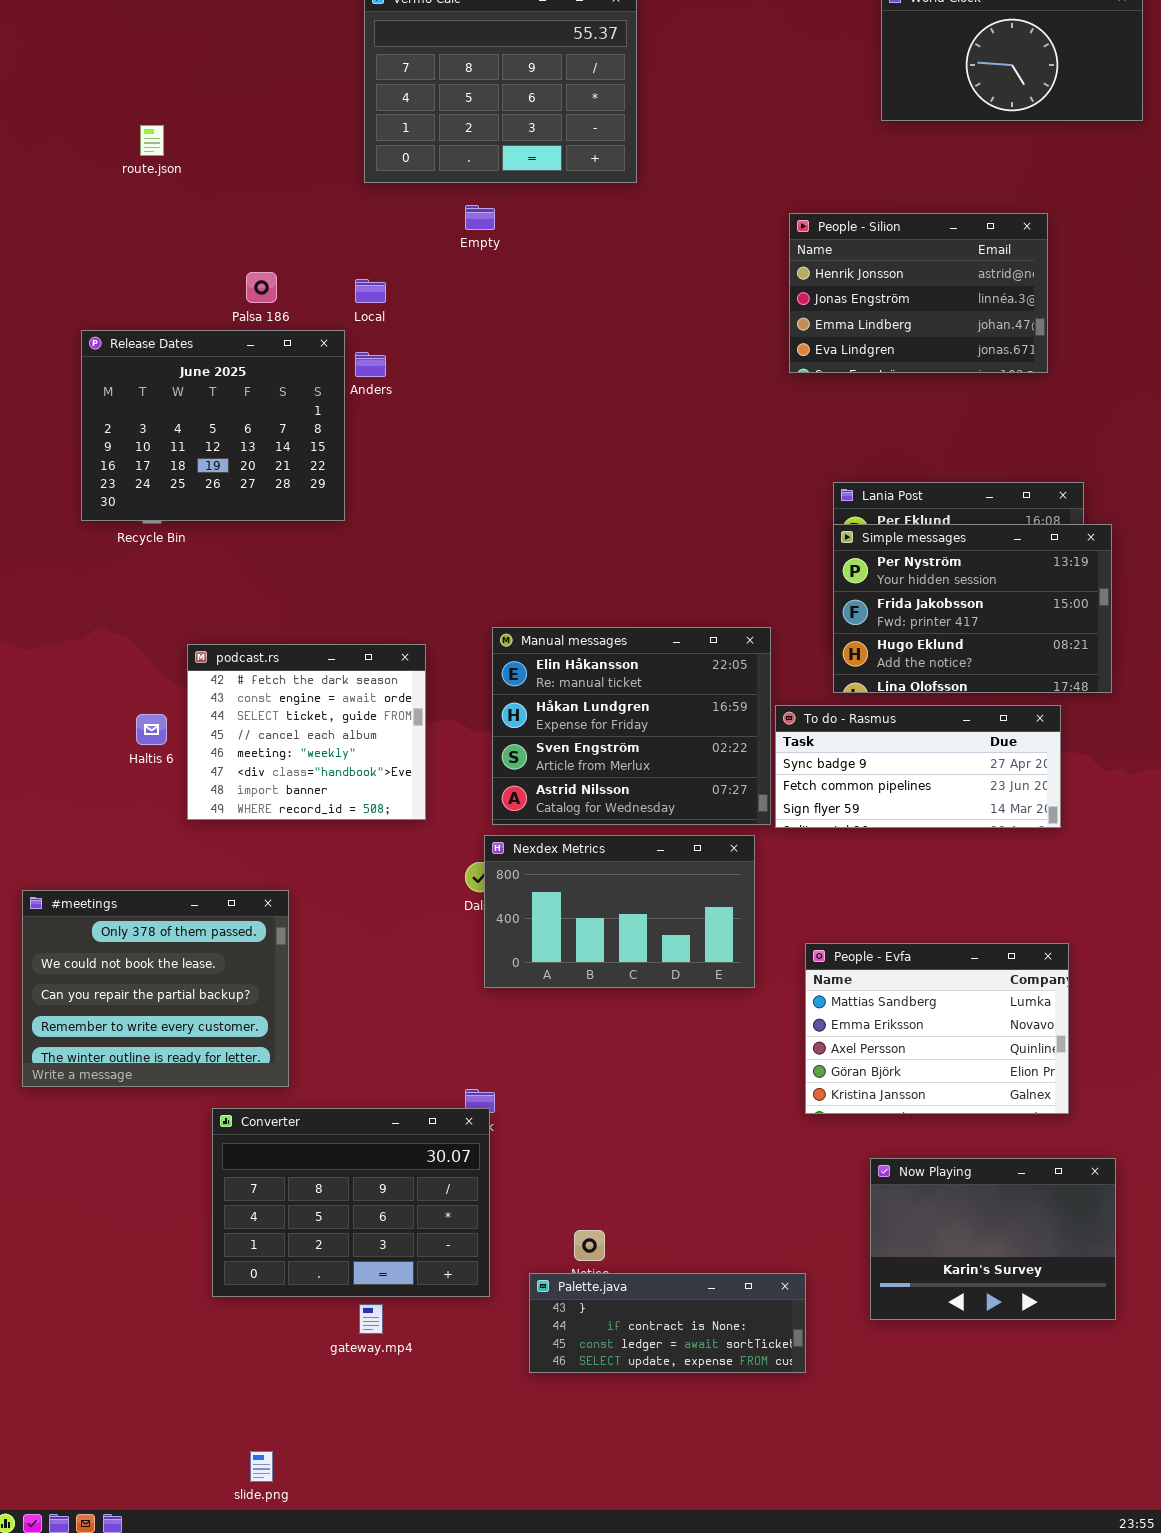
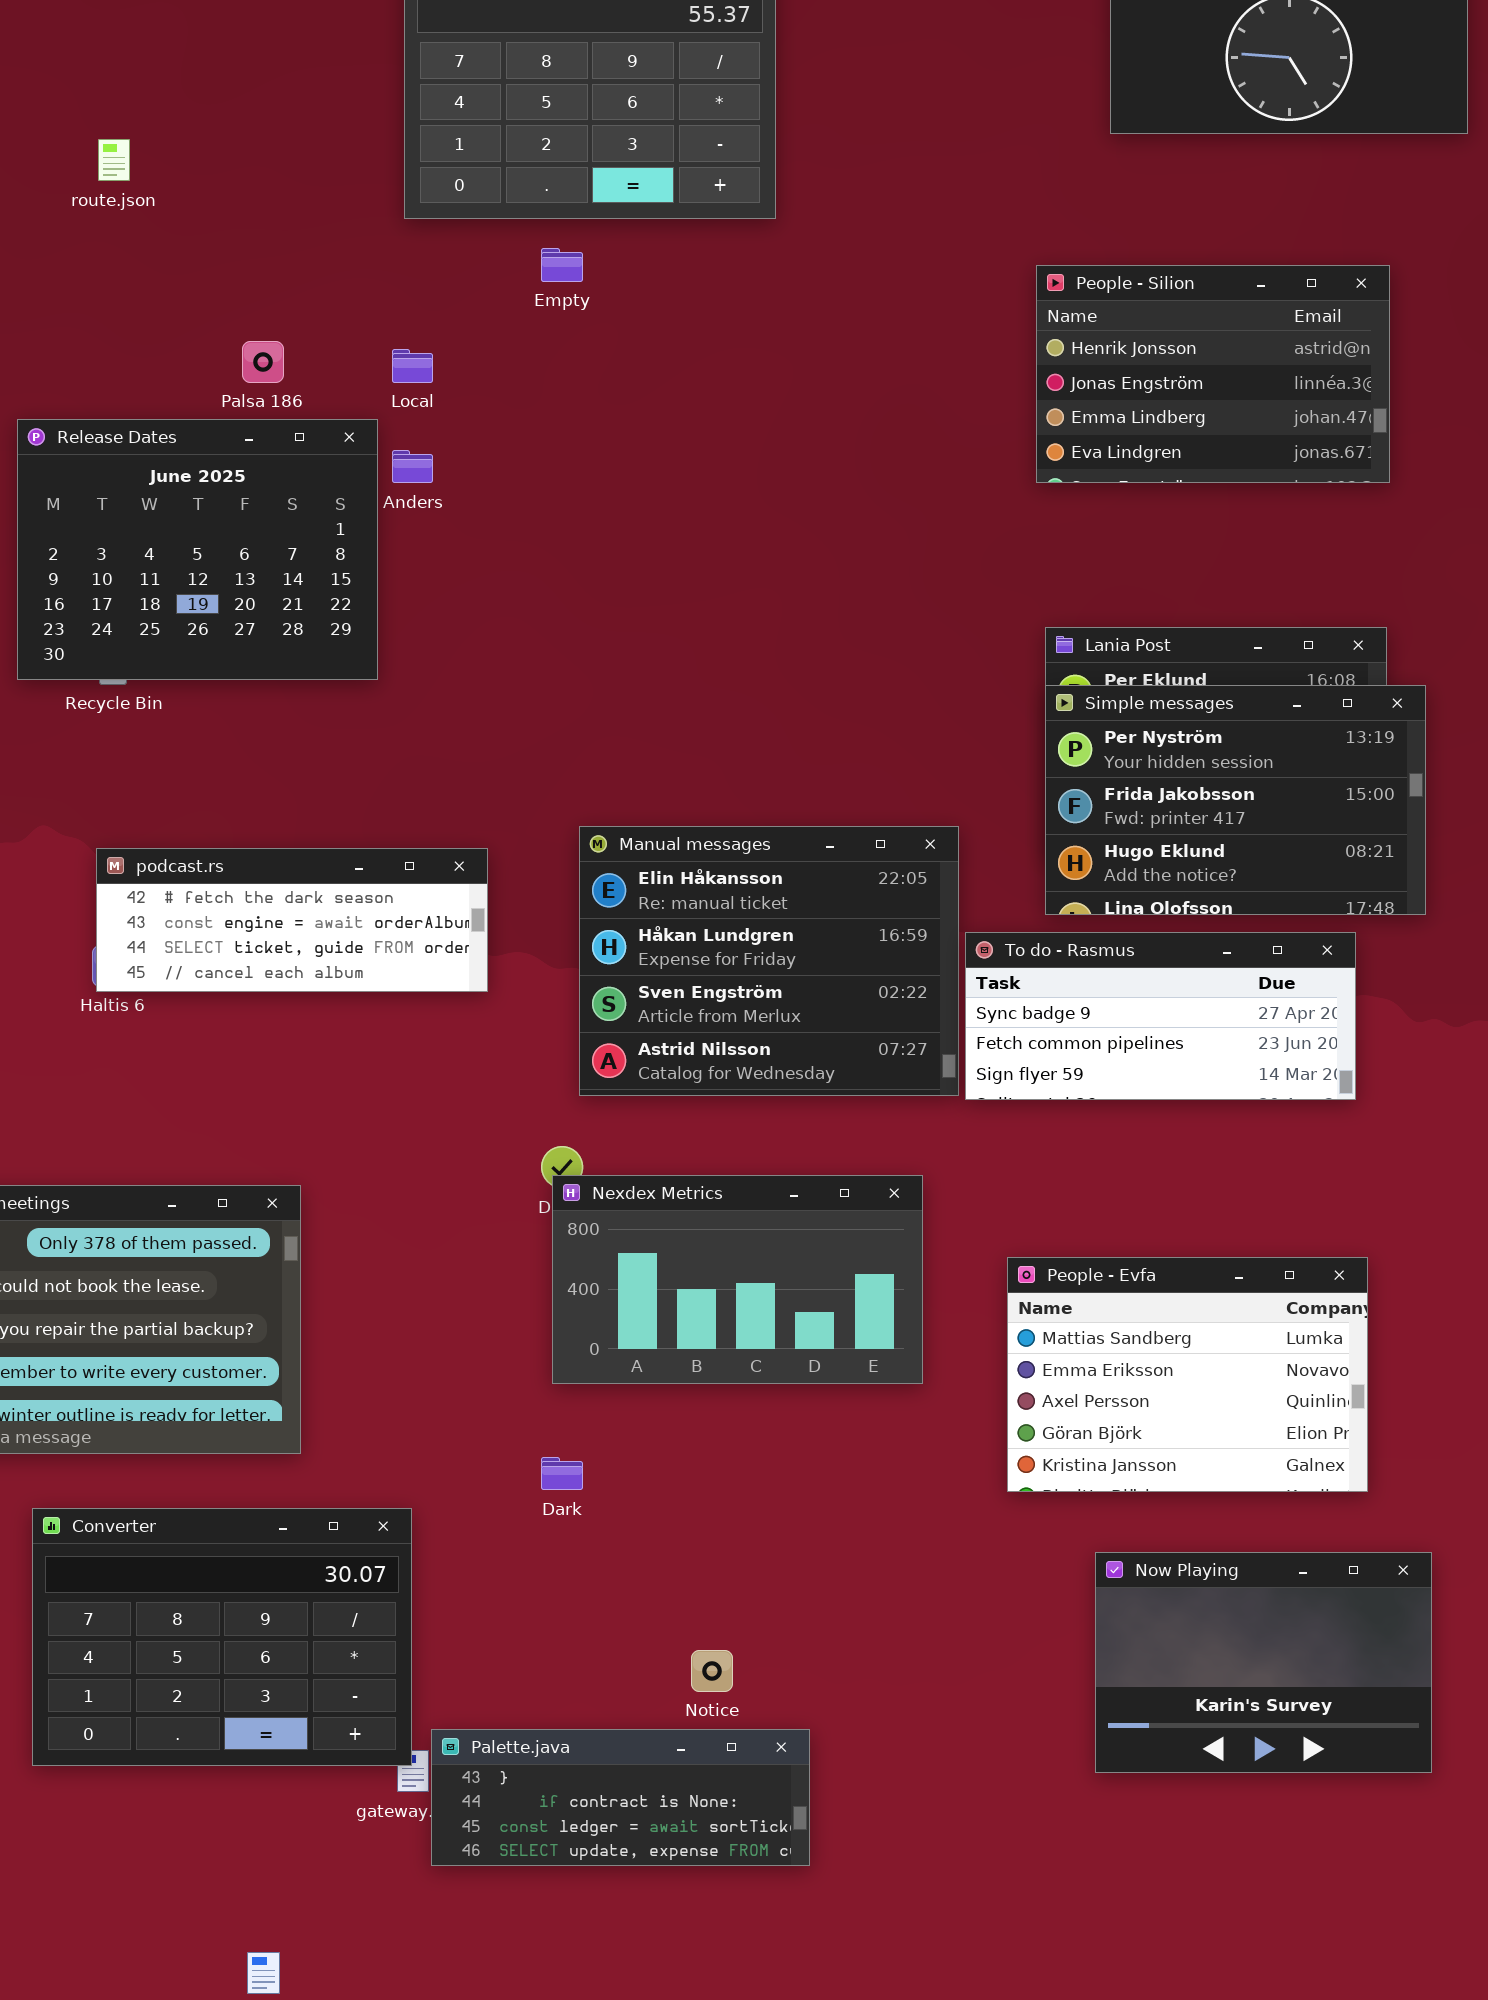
People - Silion: [789,213,1048,373] -> [1036,265,1390,483], moved
podcast.rs: [187,644,426,820] -> [96,848,488,992], resized
Nexdex Metrics: [484,835,755,988] -> [552,1175,923,1384], moved
Converter: [212,1108,490,1297] -> [32,1508,412,1766], moved
Palette.java: [529,1273,806,1373] -> [431,1729,810,1866], moved

